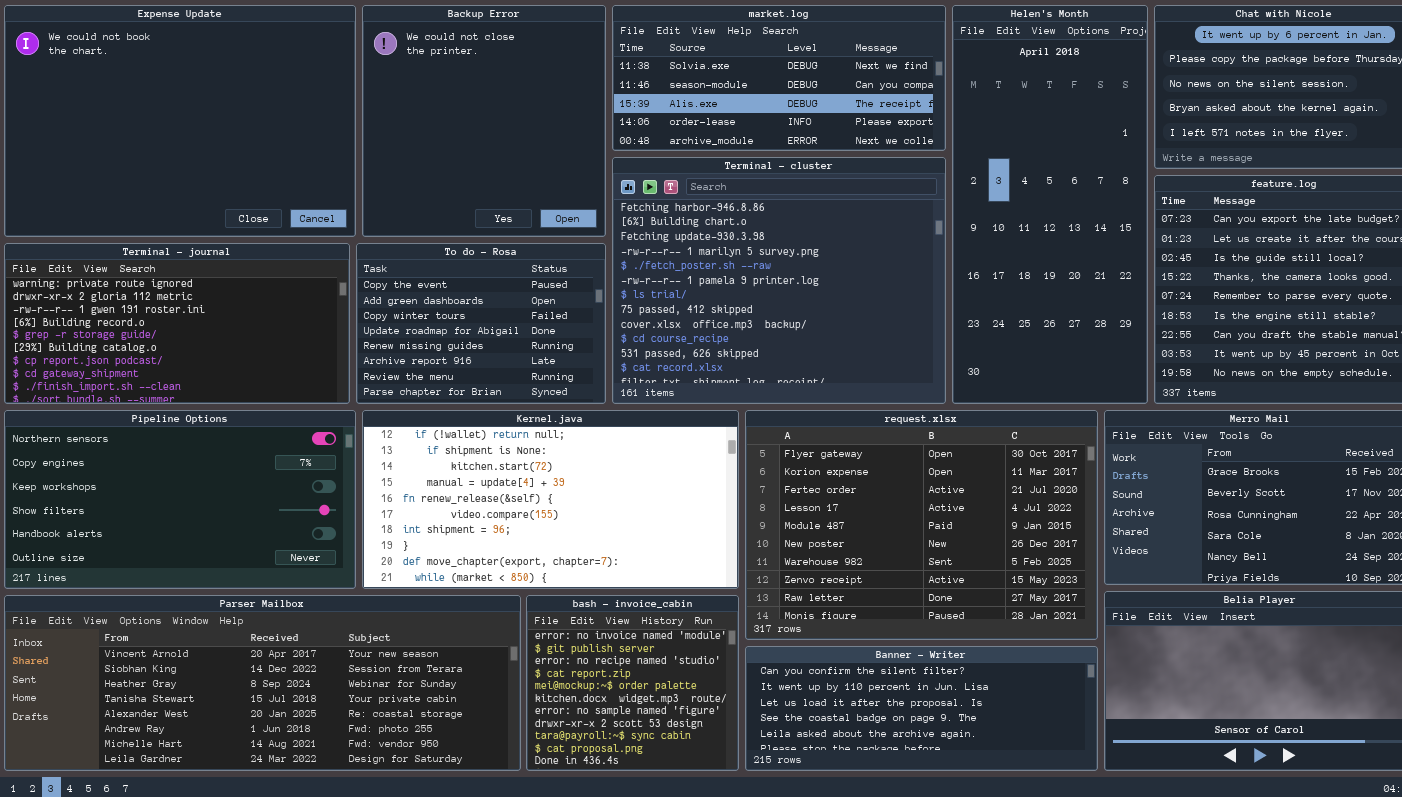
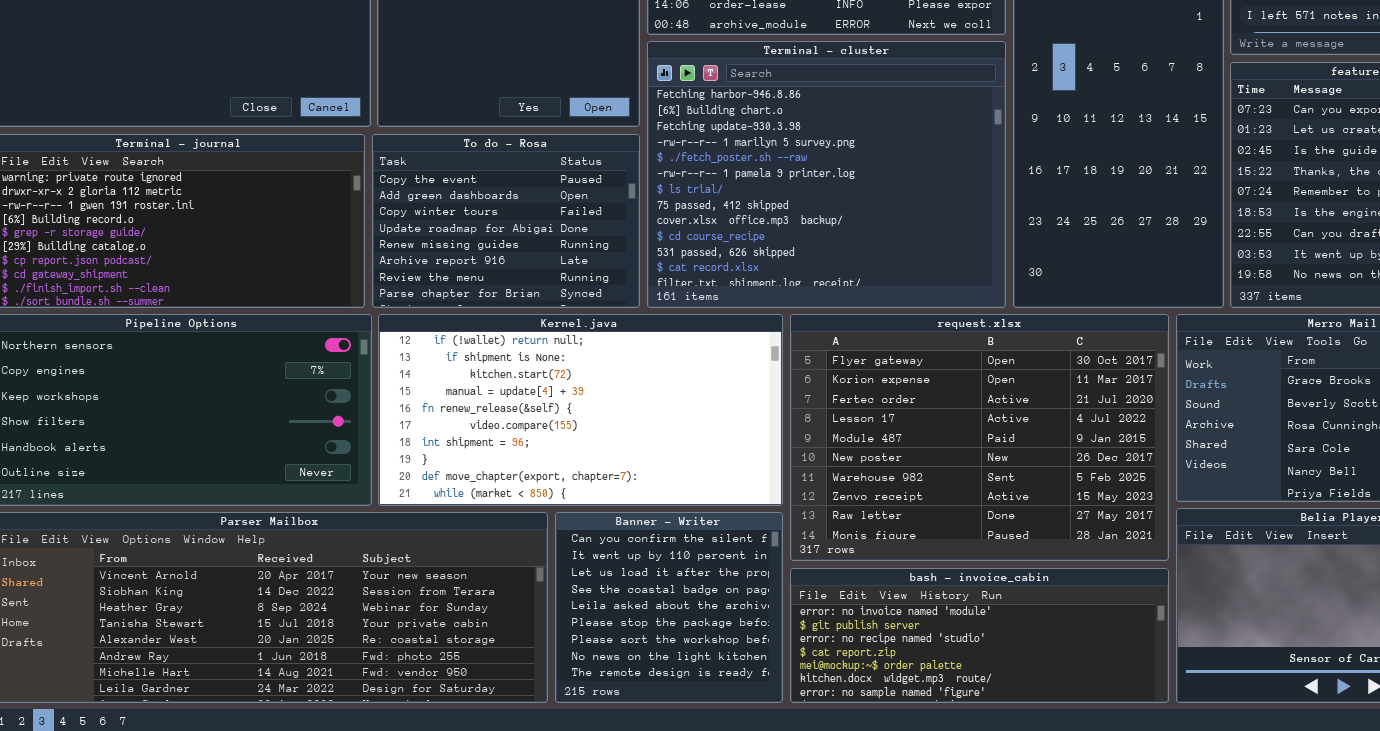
bash - invoice_cabin: [526,595,739,771] -> [790,568,1169,703], moved, resized
Banner - Writer: [745,646,1098,771] -> [555,512,783,703], moved, resized

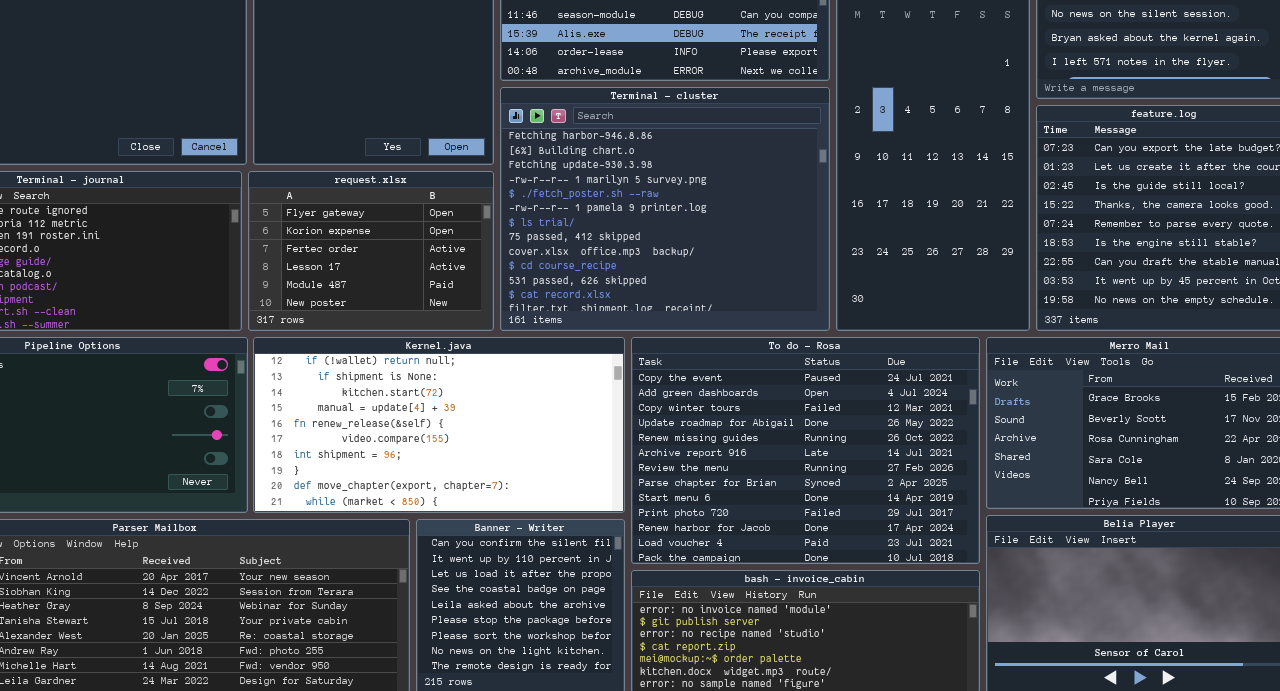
To do - Rosa: [372,134,640,308] -> [631,337,980,564], moved, resized
request.xlsx: [790,314,1169,561] -> [248,171,494,331], moved, resized

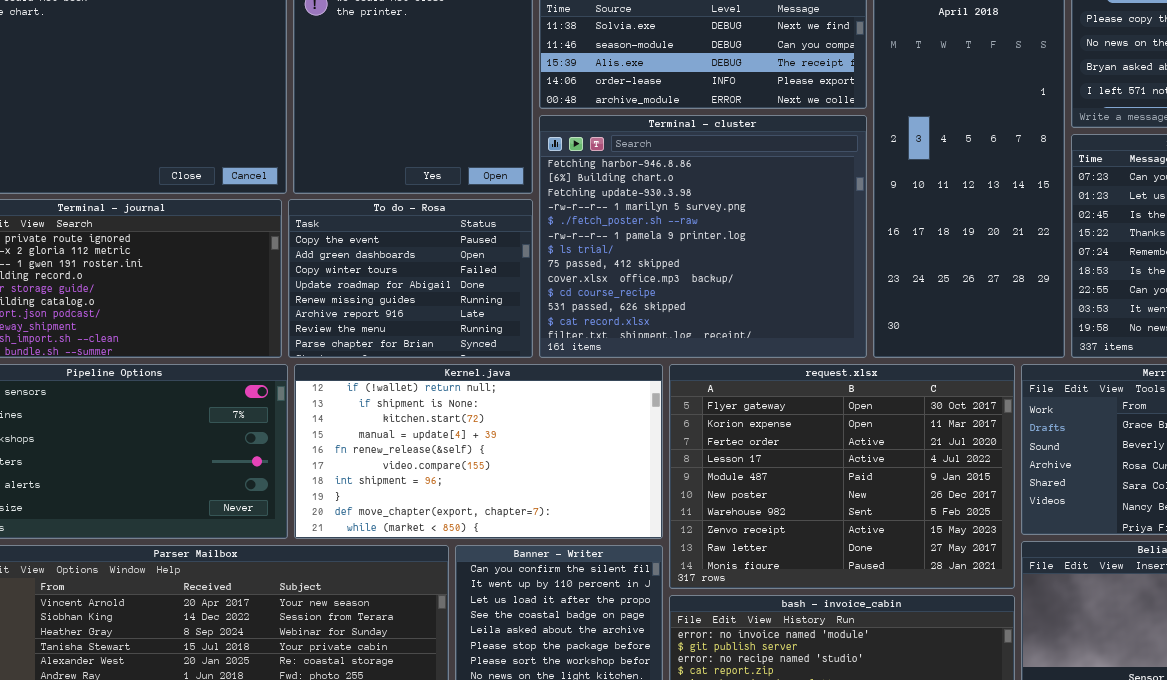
request.xlsx: [248,171,494,331] -> [669,364,1015,589], moved, resized
To do - Rosa: [631,337,980,564] -> [288,199,533,358], moved, resized

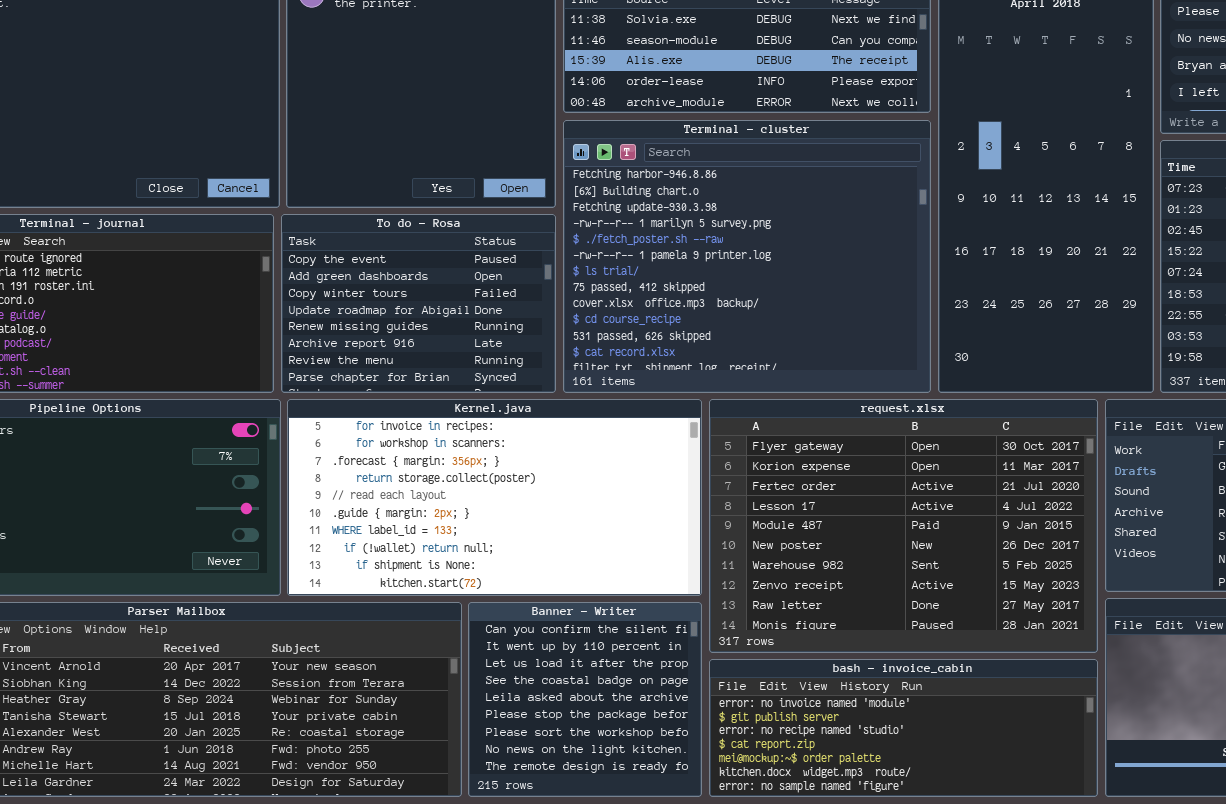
Kernel.java: [294,364,663,539] -> [287,399,702,596], scrolled up 7 rows

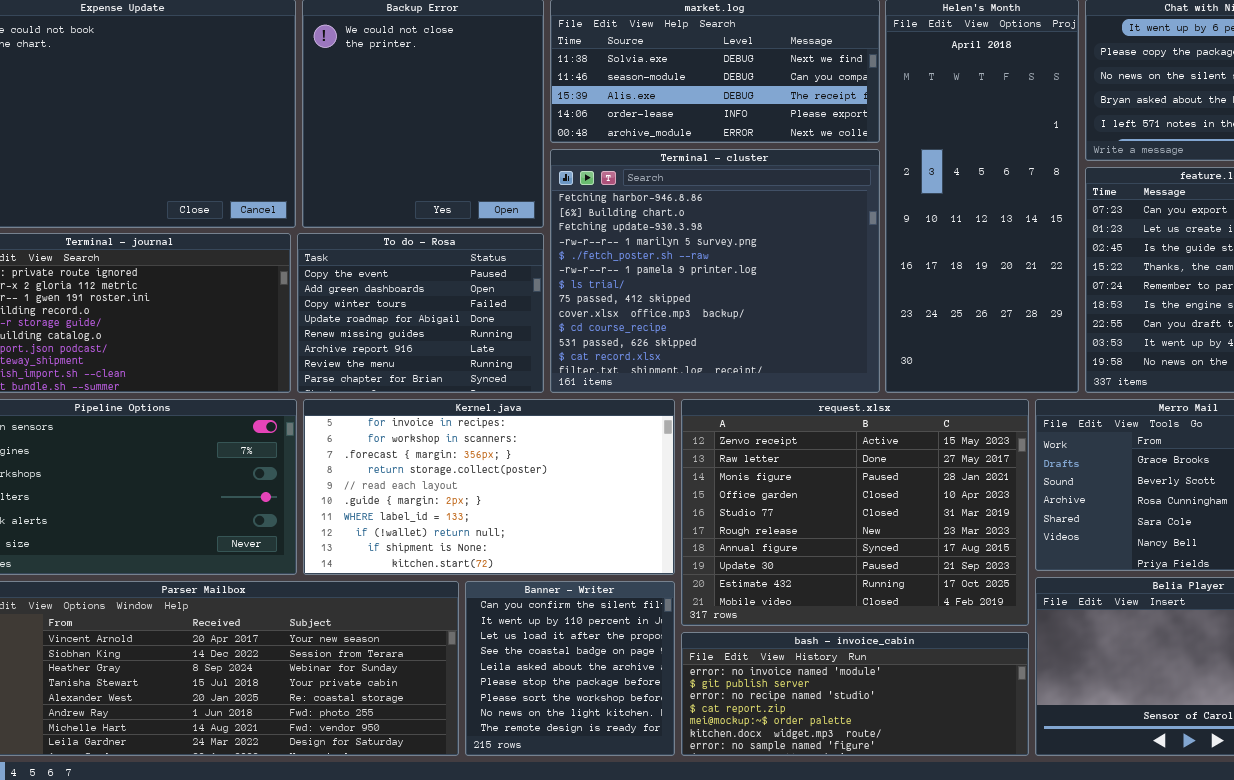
request.xlsx: [709,399,1098,653] -> [681,399,1029,626], scrolled down 7 rows

